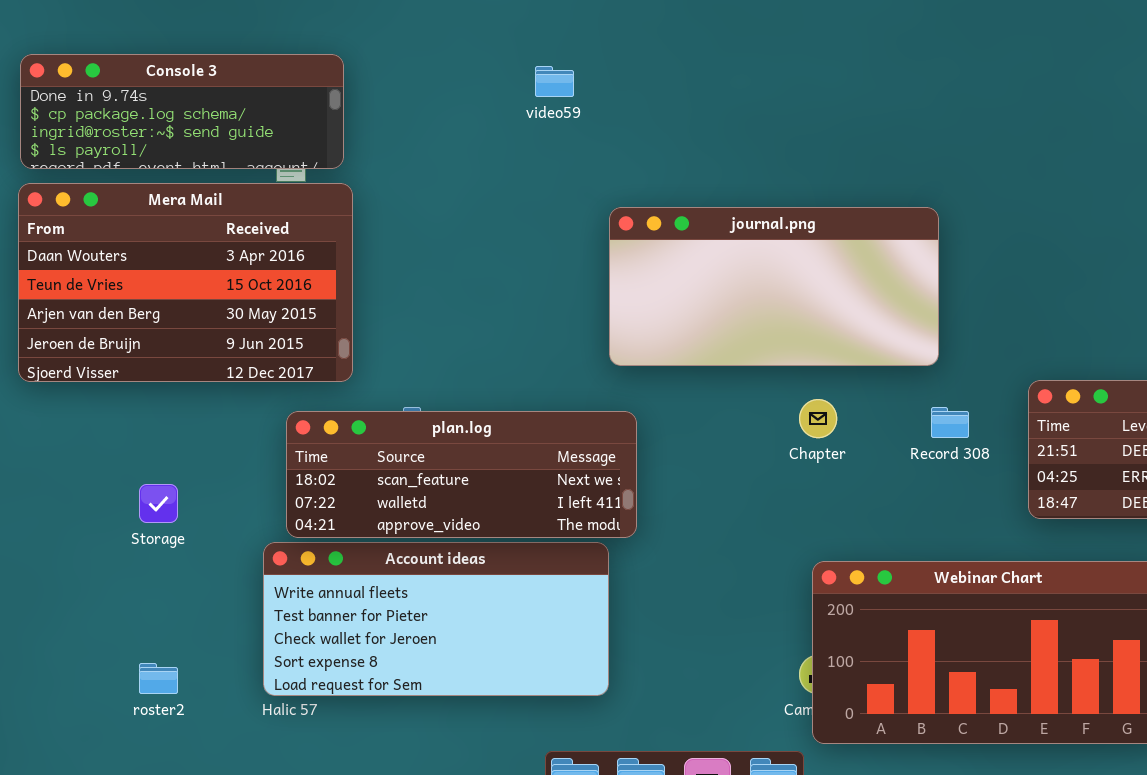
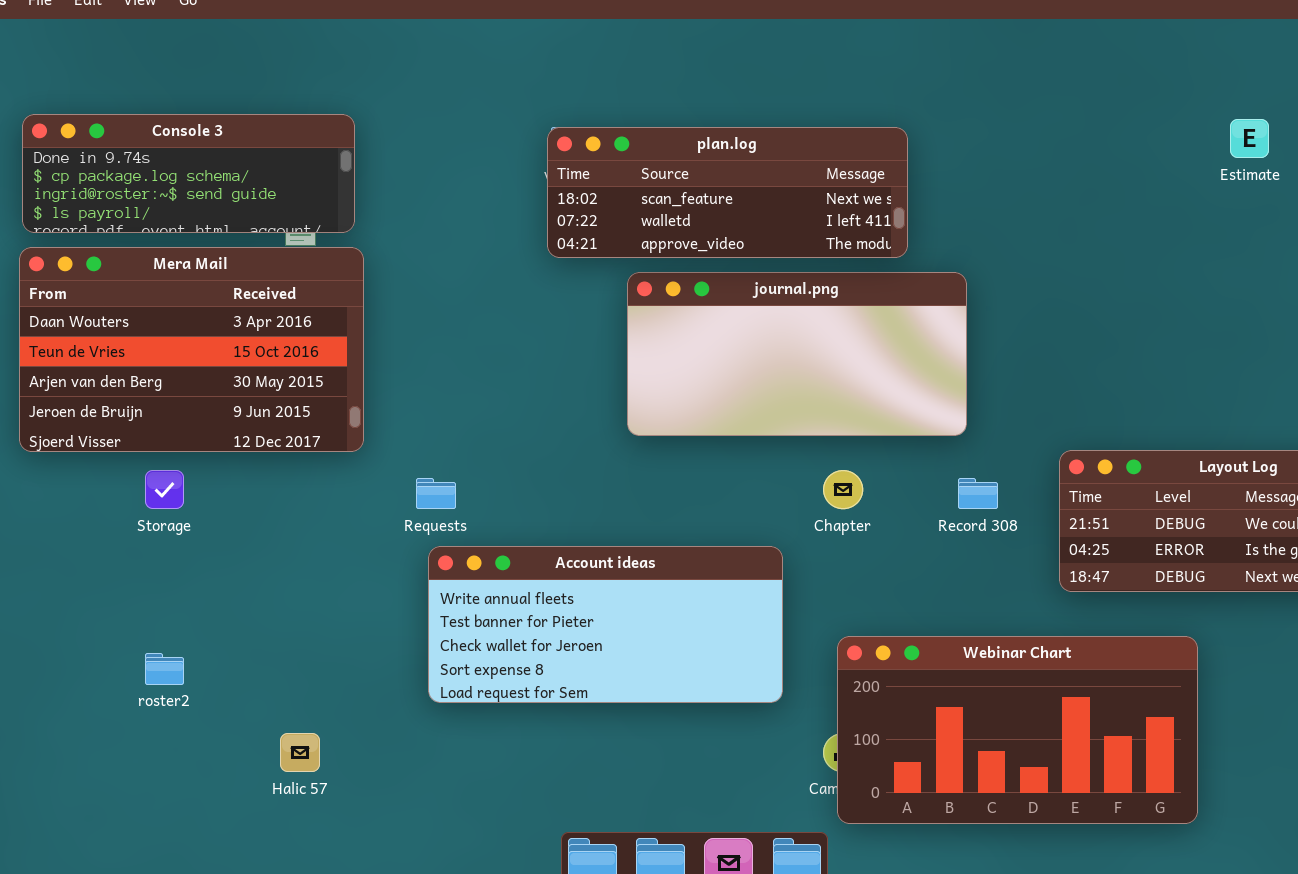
plan.log: [286,411,637,538] -> [547,127,908,258], moved
Storage: [139,484,178,523] -> [145,470,184,509], moved
Account ideas: [263,542,609,696] -> [428,546,783,703], moved
roster2: [139,663,178,694] -> [145,653,184,685], moved

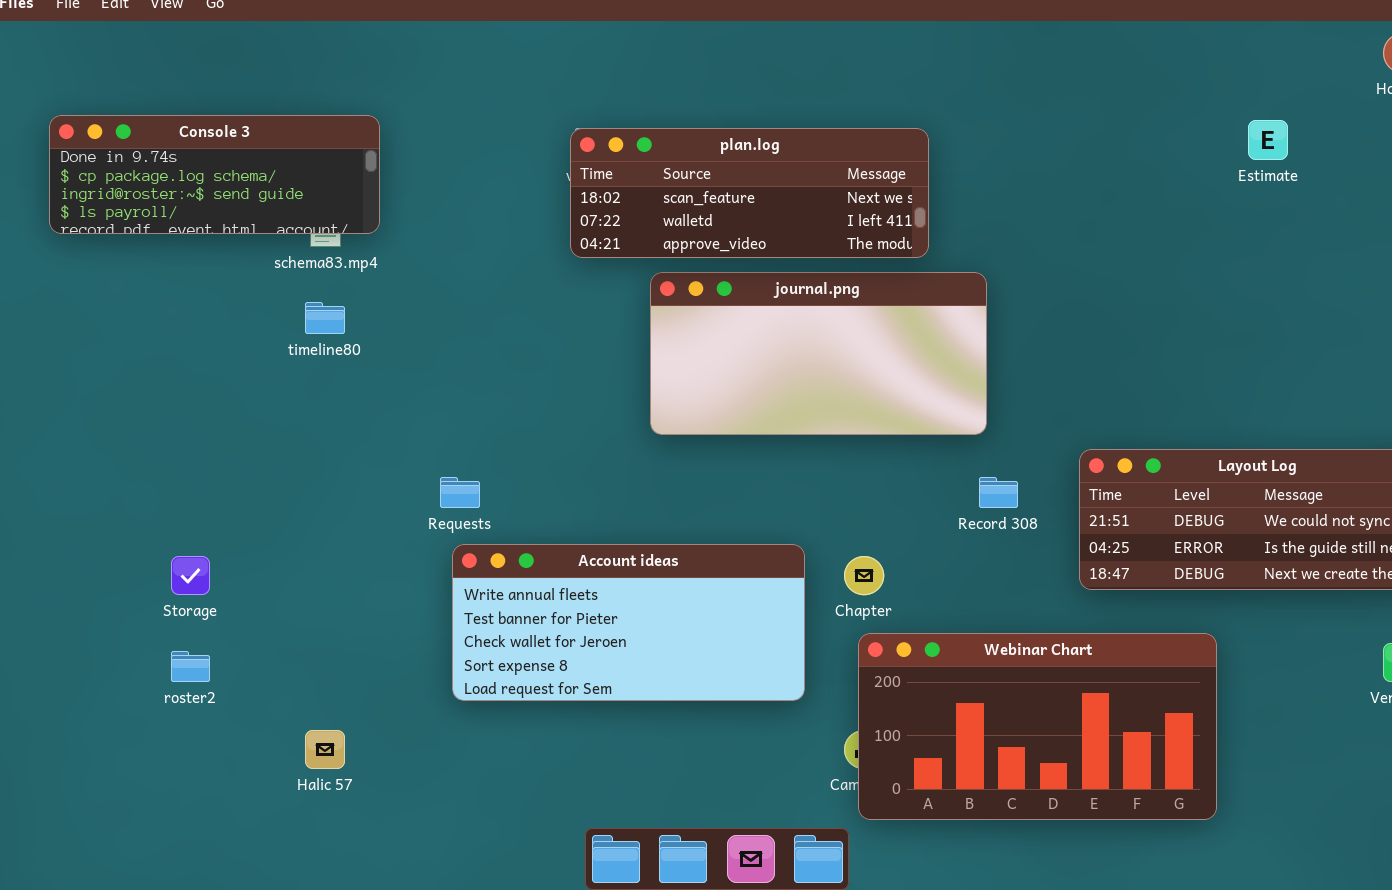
Mera Mail: [19,247,364,452] -> none, closed
Storage: [145,470,184,509] -> [171,556,210,595], moved
Chapter: [823,470,863,509] -> [844,556,884,595], moved

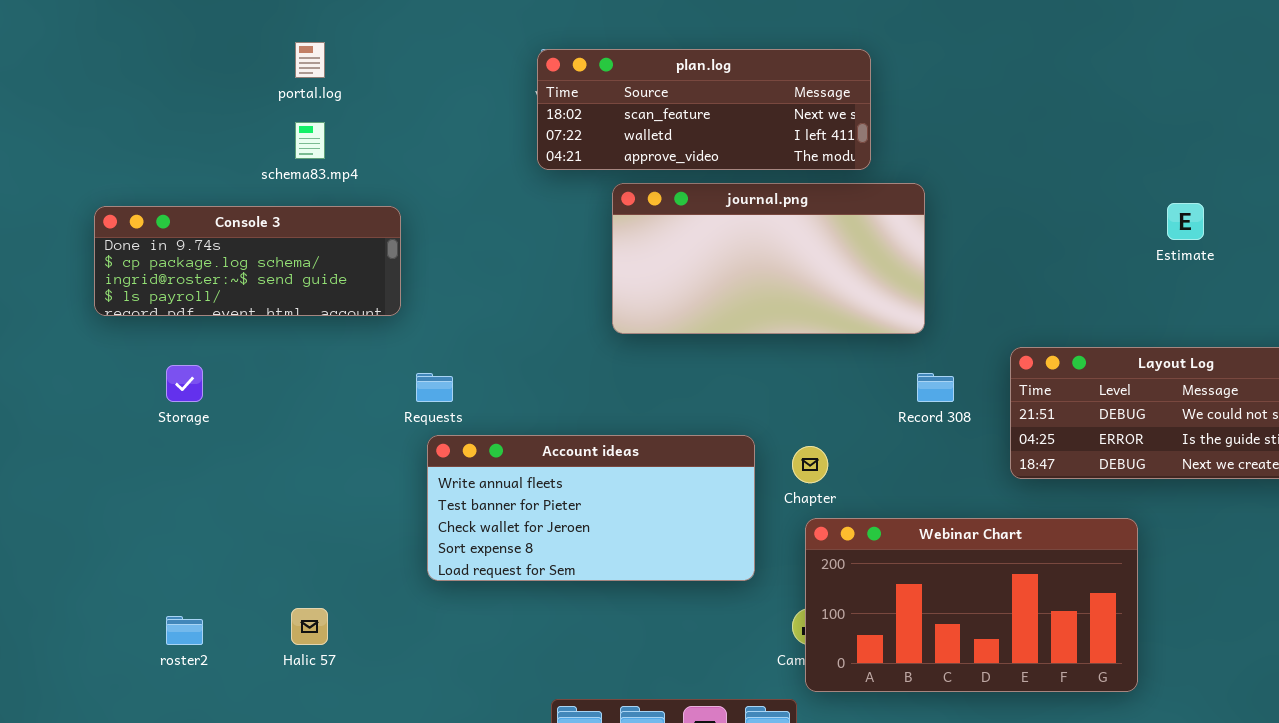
Console 3: [49,115,380,234] -> [94,206,401,316], moved
Estimate: [1248,120,1288,160] -> [1167,203,1204,240], moved
Storage: [171,556,210,595] -> [166,365,203,402], moved
roster2: [171,651,210,682] -> [166,616,203,645], moved

